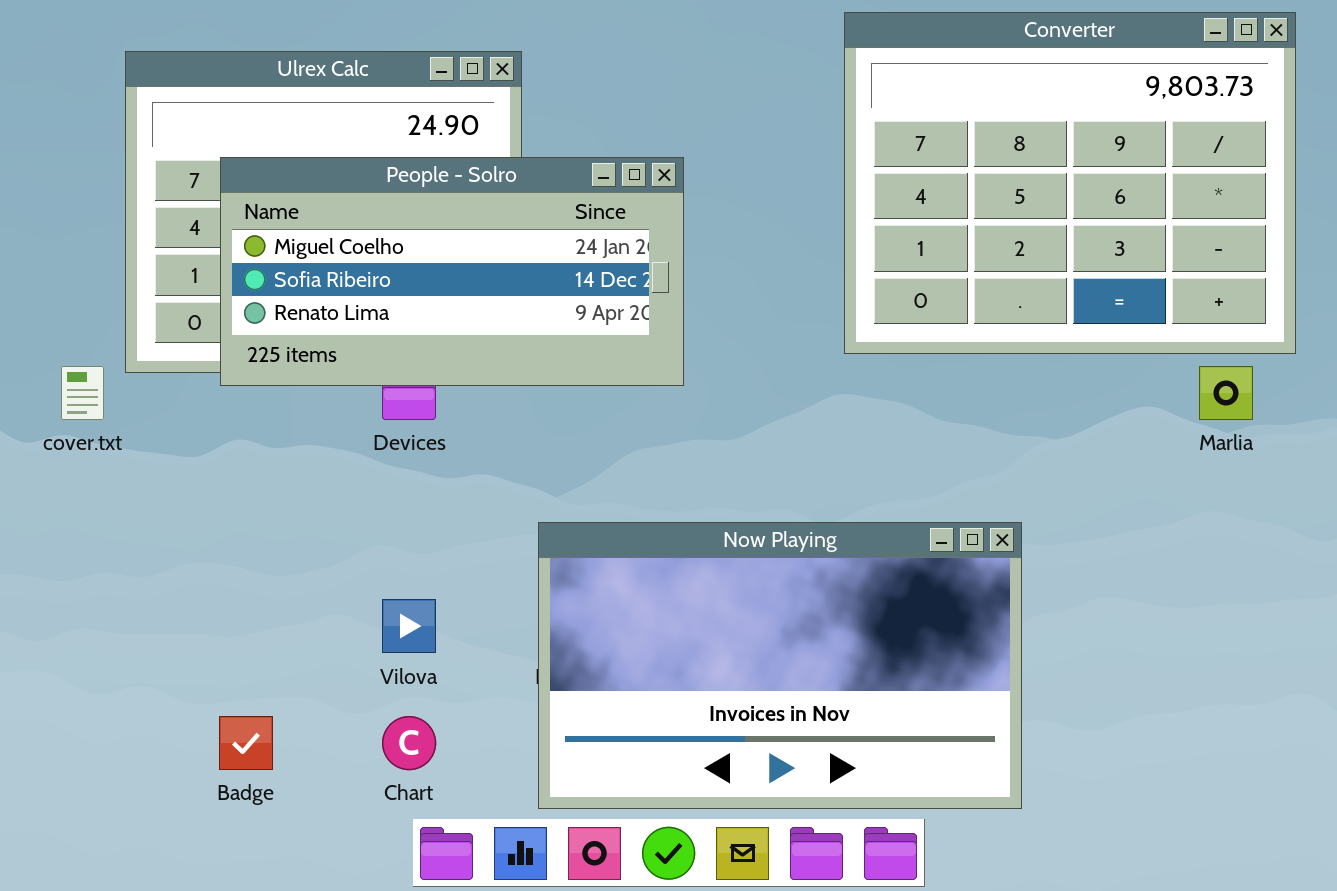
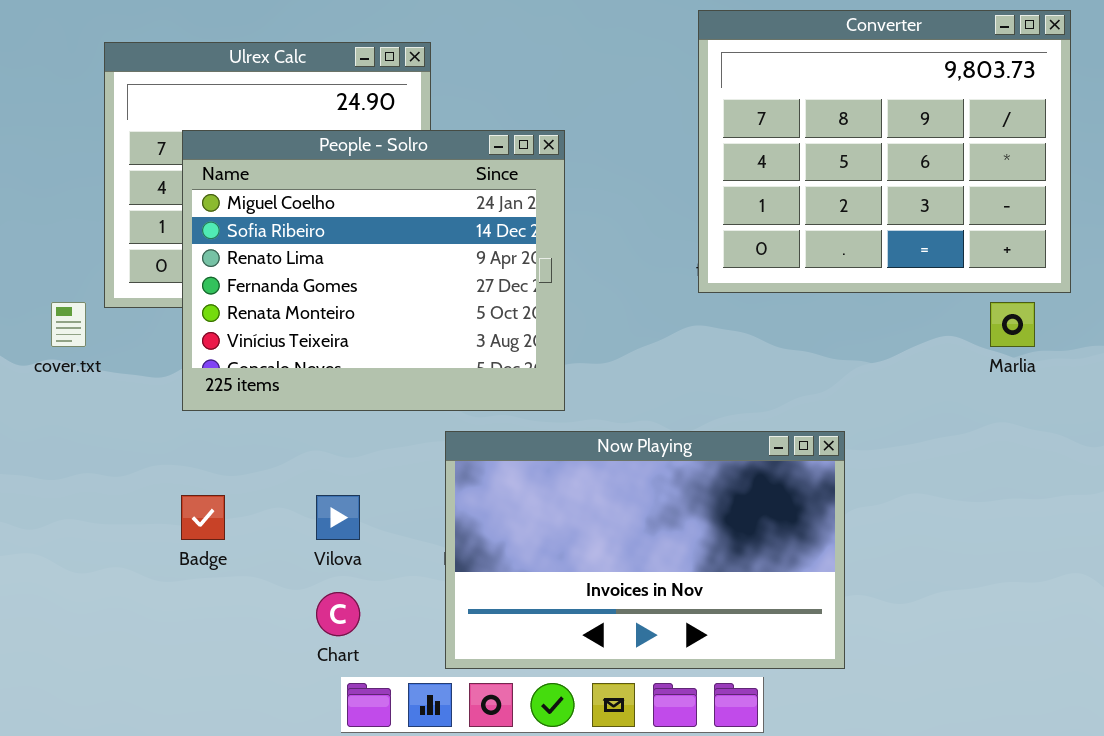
People - Solro: [220,157,684,386] -> [182,130,565,411], resized
Badge: [219,716,273,770] -> [181,495,225,540], moved

